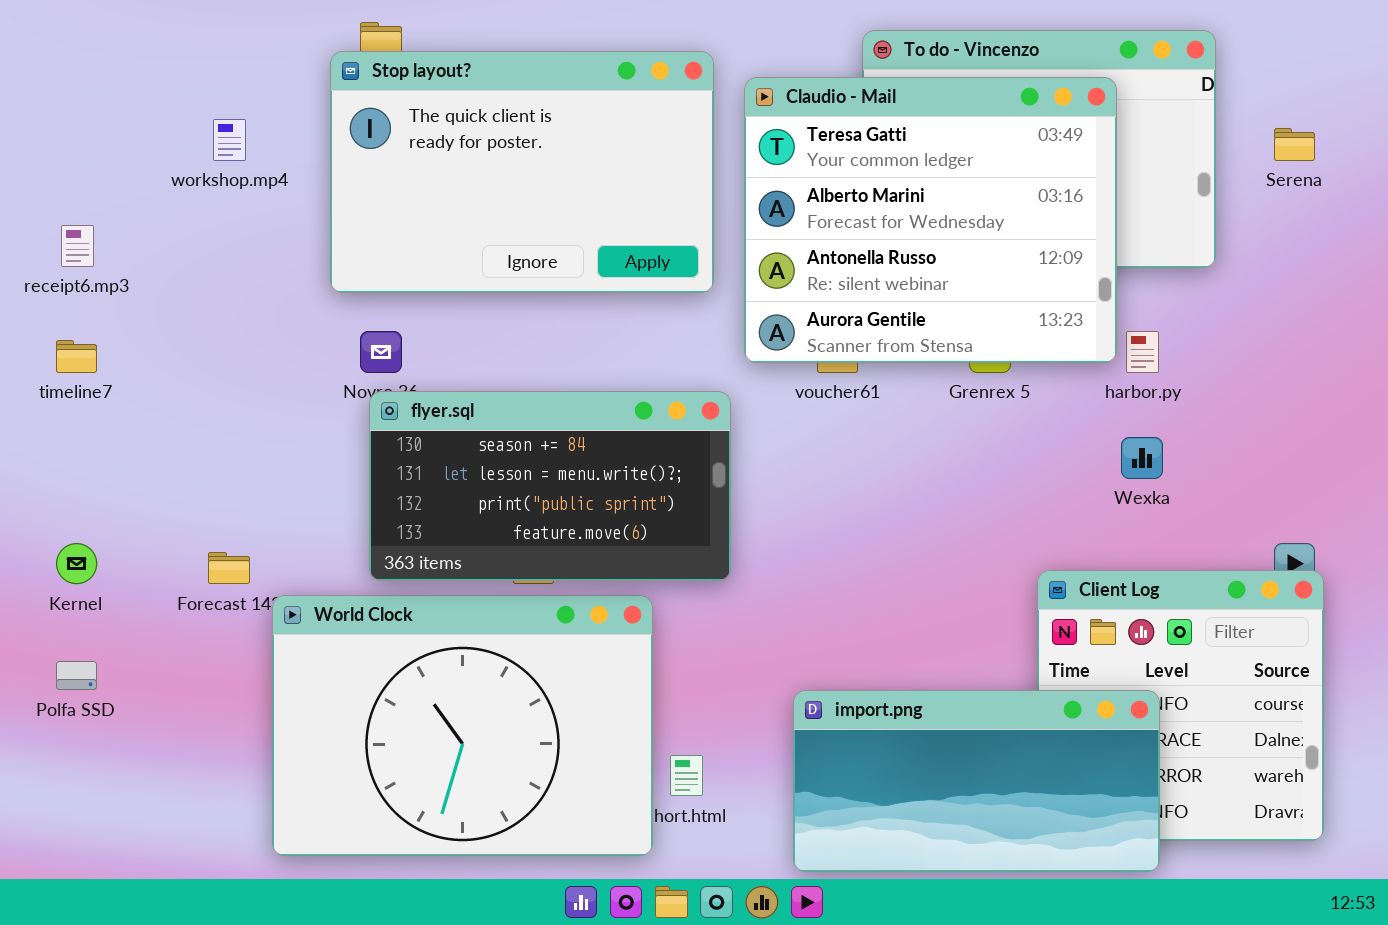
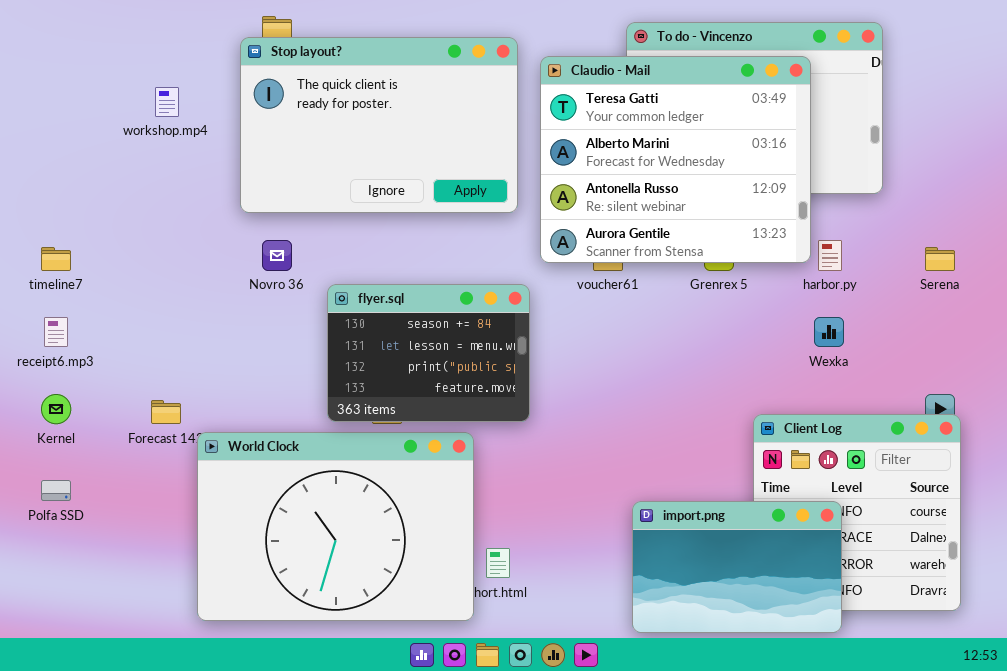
Serena: [1274,128,1315,161] -> [925,247,955,271], moved
receipt6.mp3: [61,225,94,267] -> [44,317,68,347], moved
flyer.sql: [369,391,731,581] -> [327,284,530,422], resized
import.png: [793,690,1160,872] -> [632,501,842,633], resized

